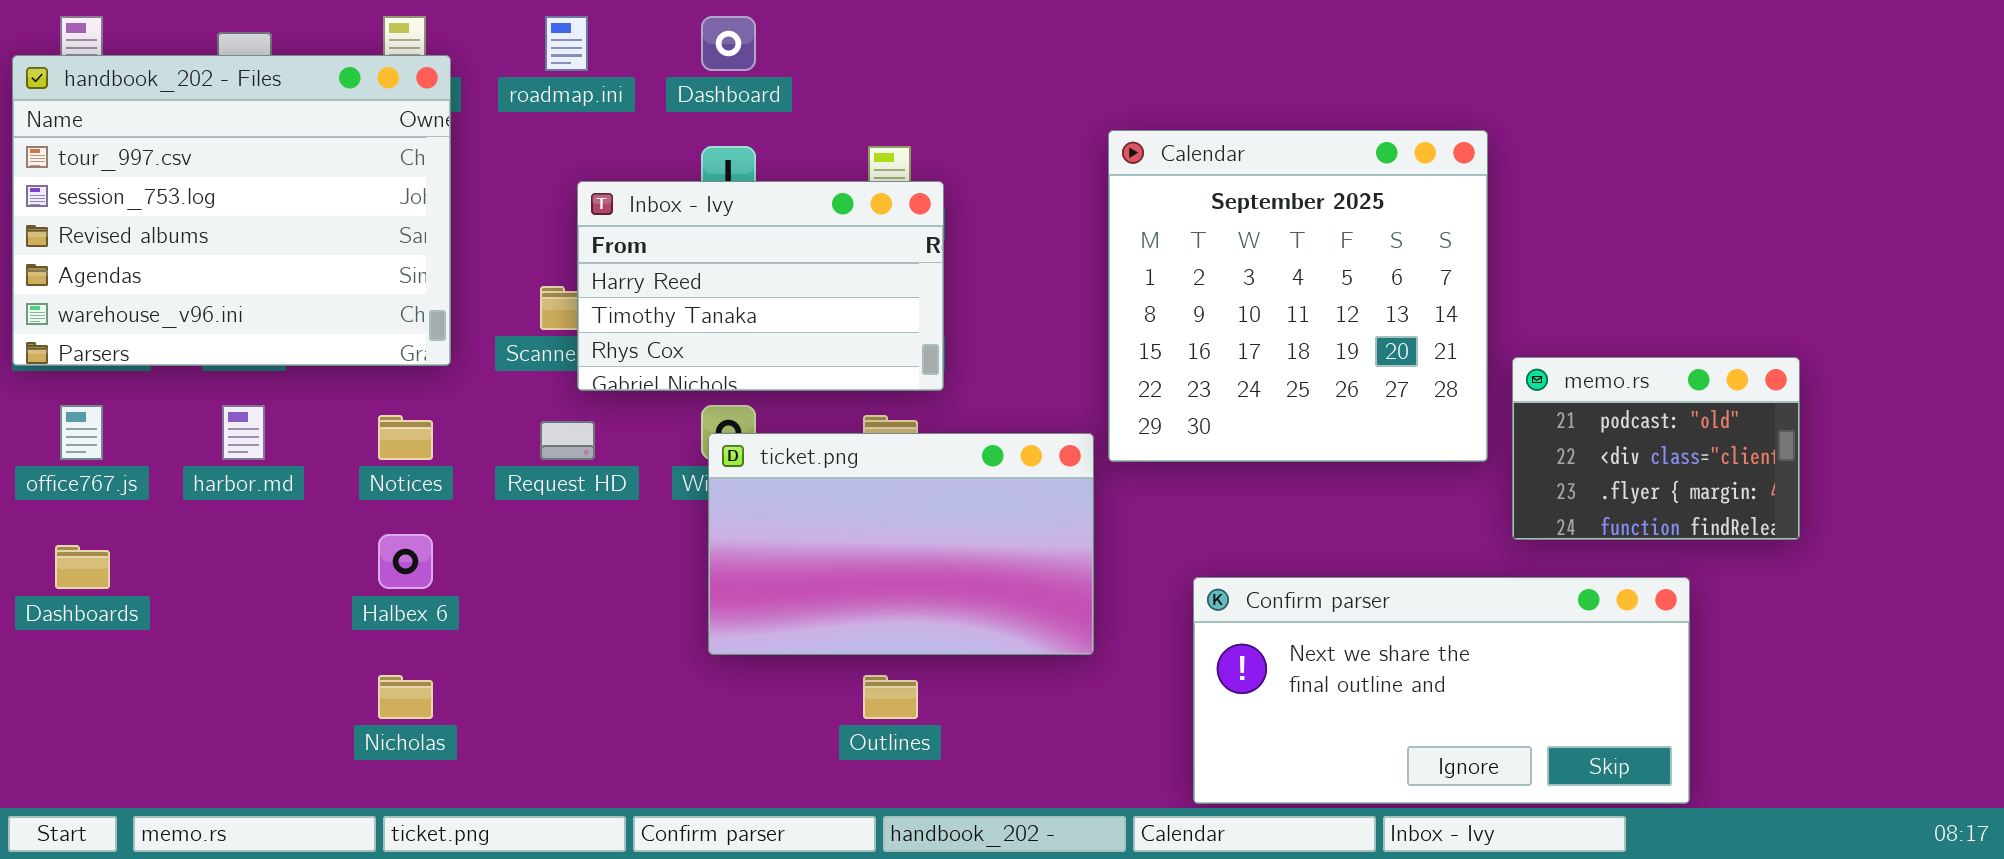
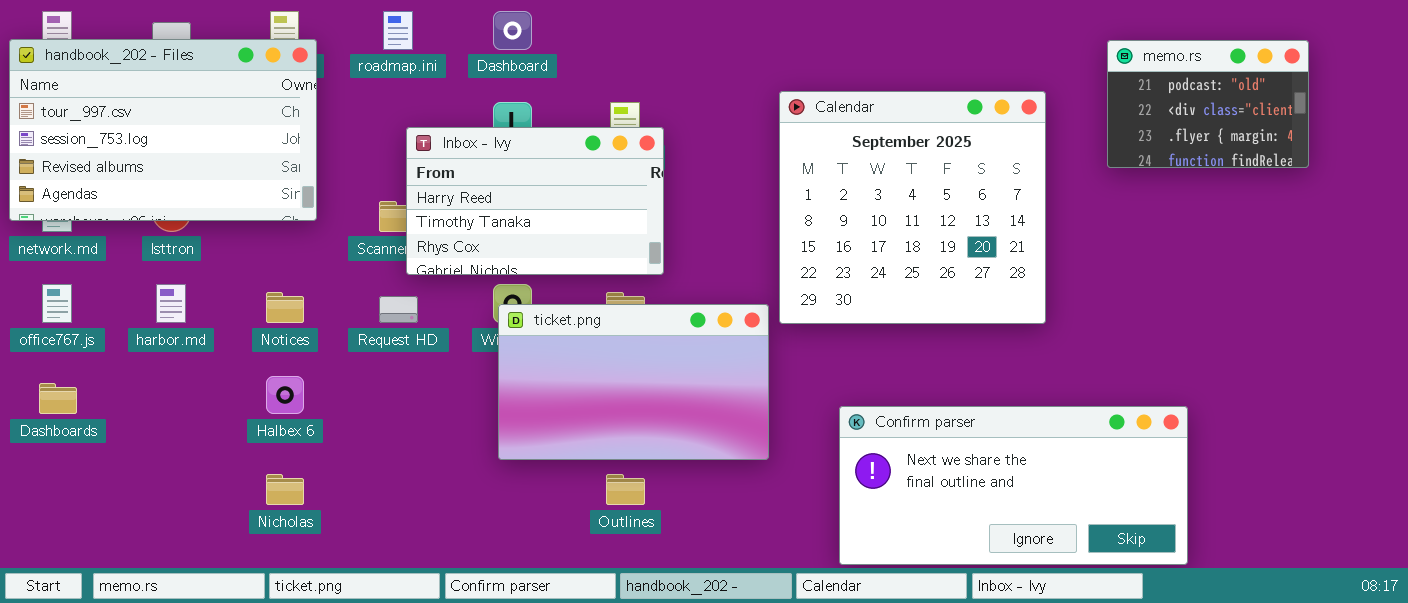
handbook_202 - Files: [12,55,451,366] -> [9,39,317,221], resized
memo.rs: [1512,357,1800,540] -> [1107,40,1309,168], moved

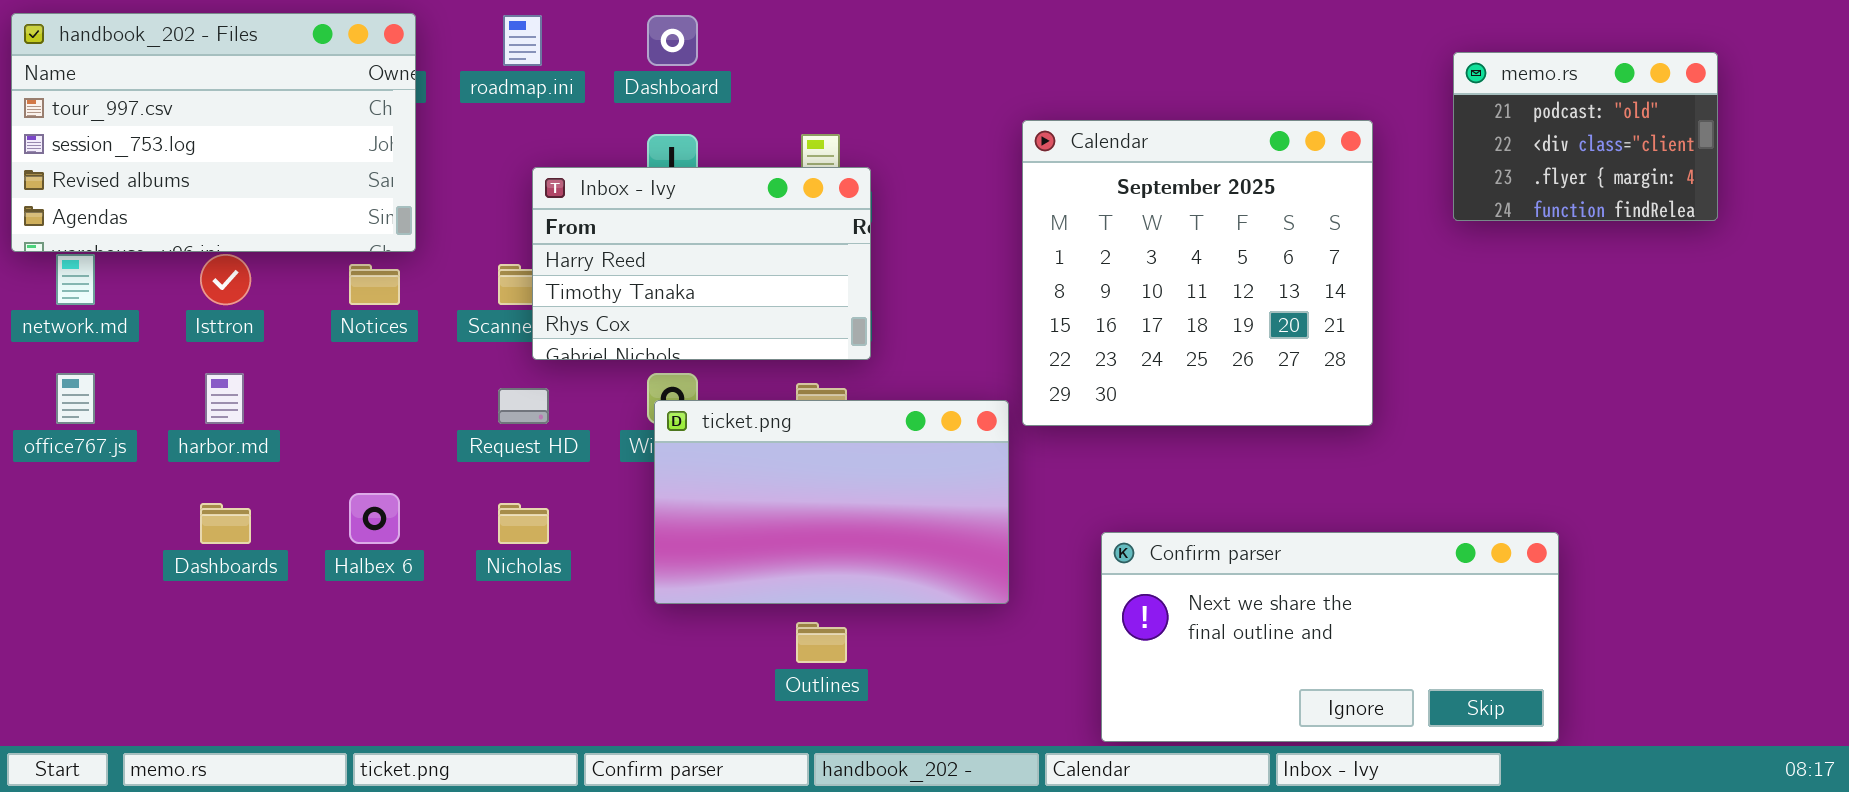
handbook_202 - Files: [9,39,317,221] -> [11,13,416,252], moved
Notices: [266,292,304,323] -> [349,264,400,305], moved
Dashboards: [39,383,77,414] -> [200,503,251,544], moved
Nicholas: [266,474,304,505] -> [498,503,549,544], moved

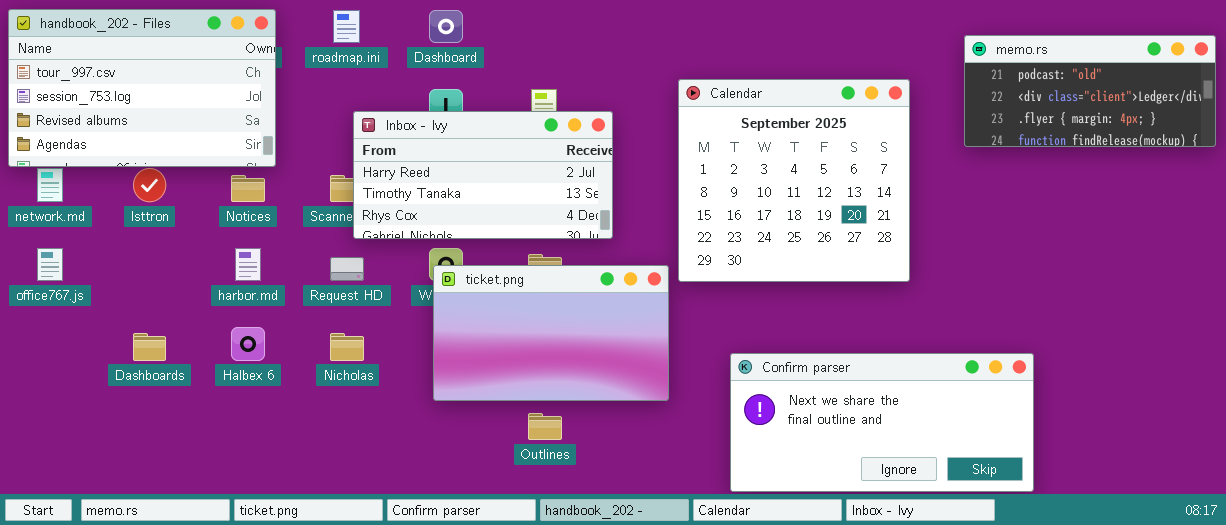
memo.rs: [1453,52,1718,221] -> [964,35,1216,147], resized
Inbox - Ivy: [532,167,871,360] -> [353,111,613,239], resized
harbor.md: [205,373,244,424] -> [235,248,261,281], moved

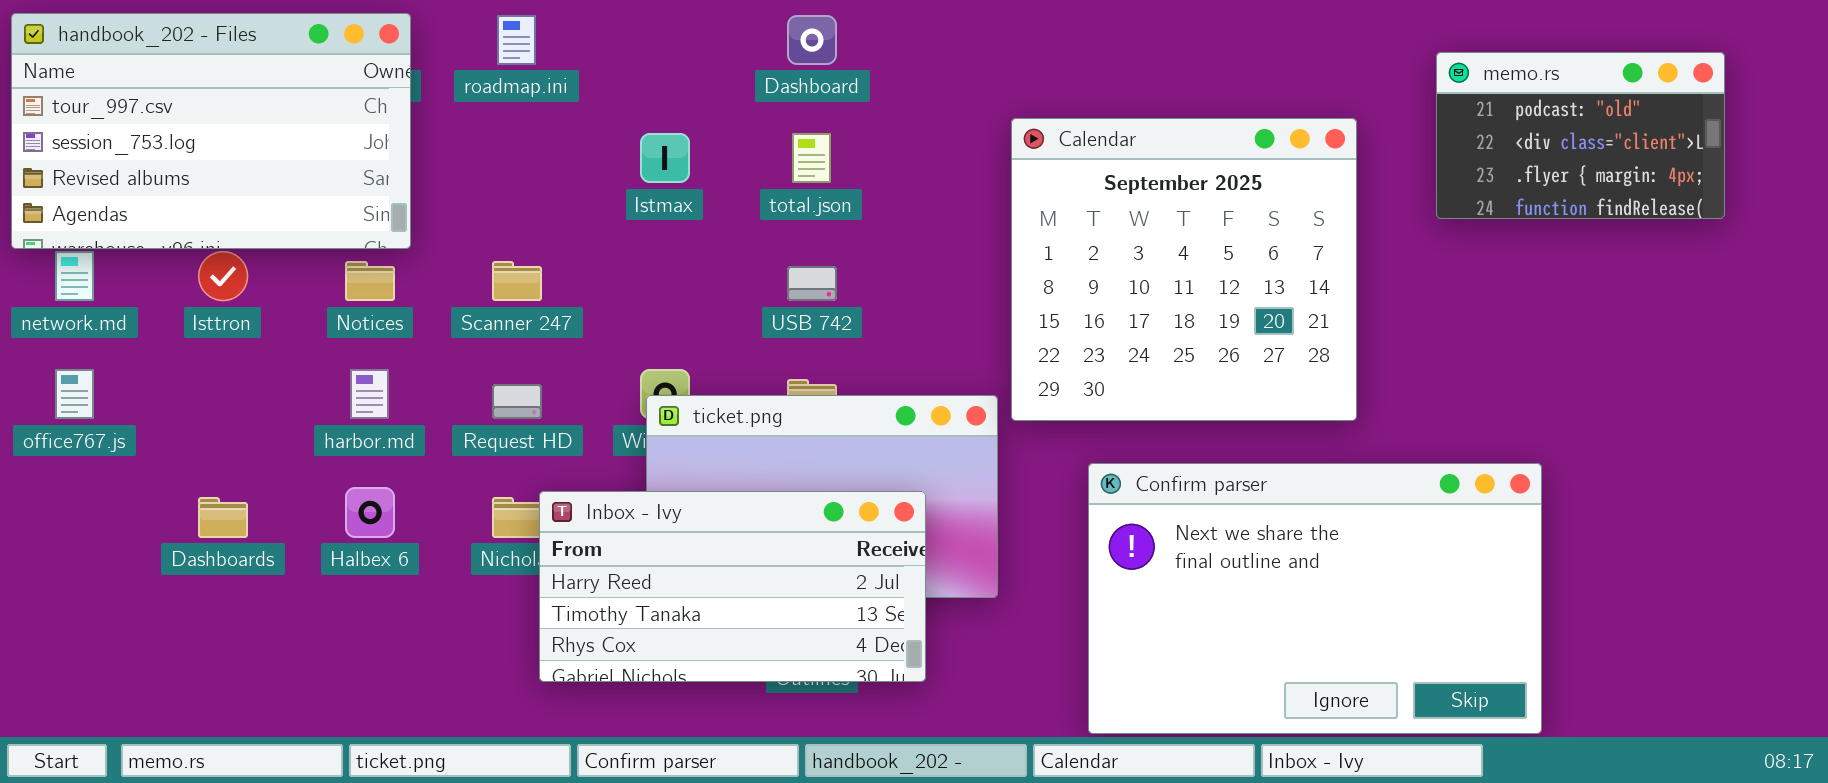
Dashboard: [429,10,463,43] -> [787,15,837,65], moved
memo.rs: [964,35,1216,147] -> [1436,52,1725,219], resized
Inbox - Ivy: [353,111,613,239] -> [539,491,926,682], moved
Confirm parser: [730,353,1034,492] -> [1088,463,1542,734], resized

